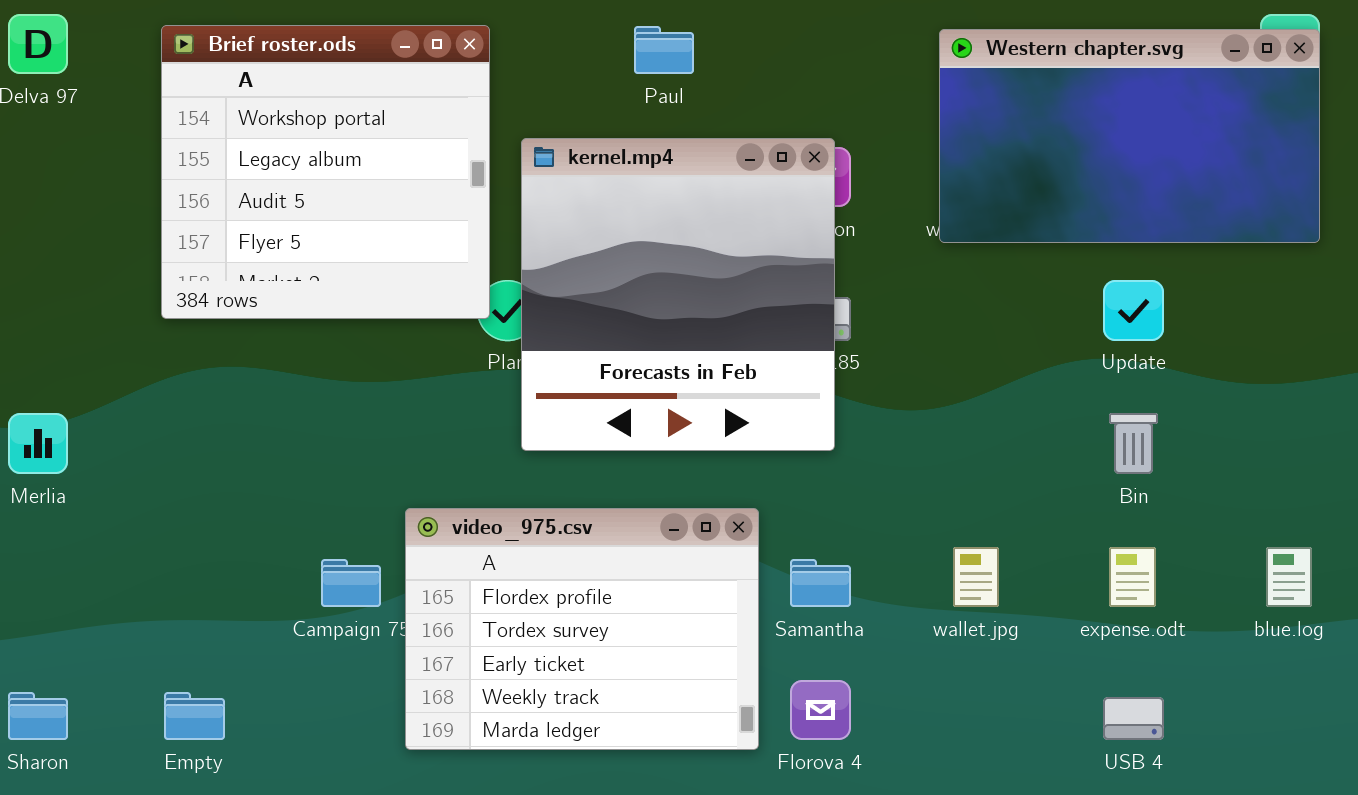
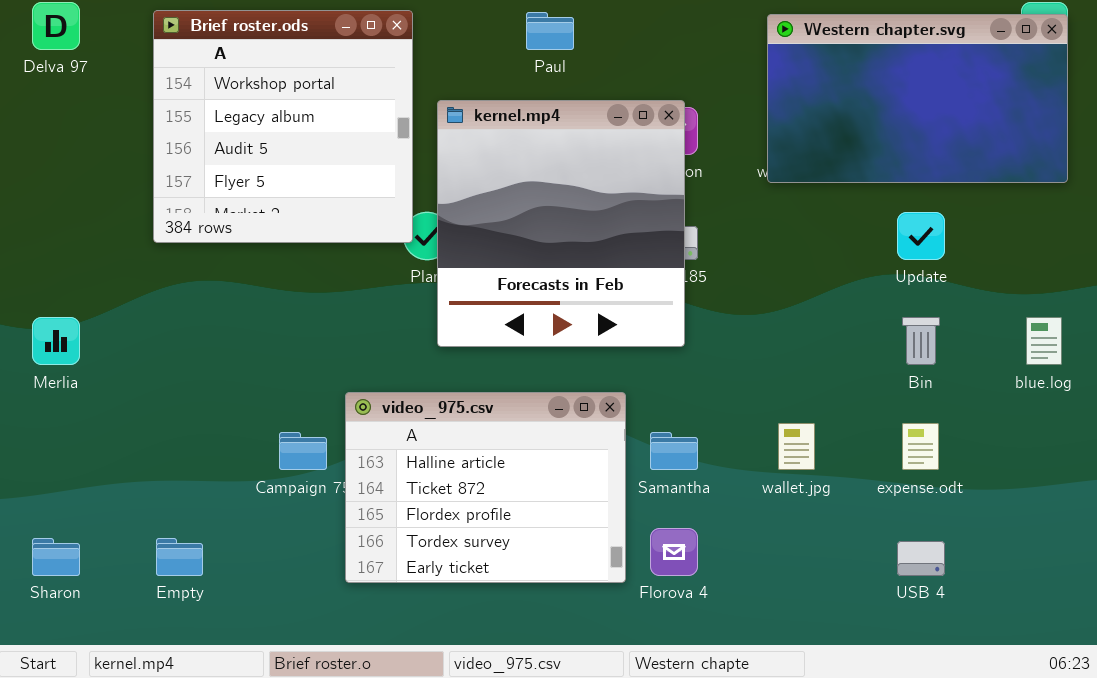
video_975.csv: [405,508,759,750] -> [345,392,626,583], scrolled up 2 rows
blue.log: [1266,547,1312,607] -> [1026,317,1062,365], moved

